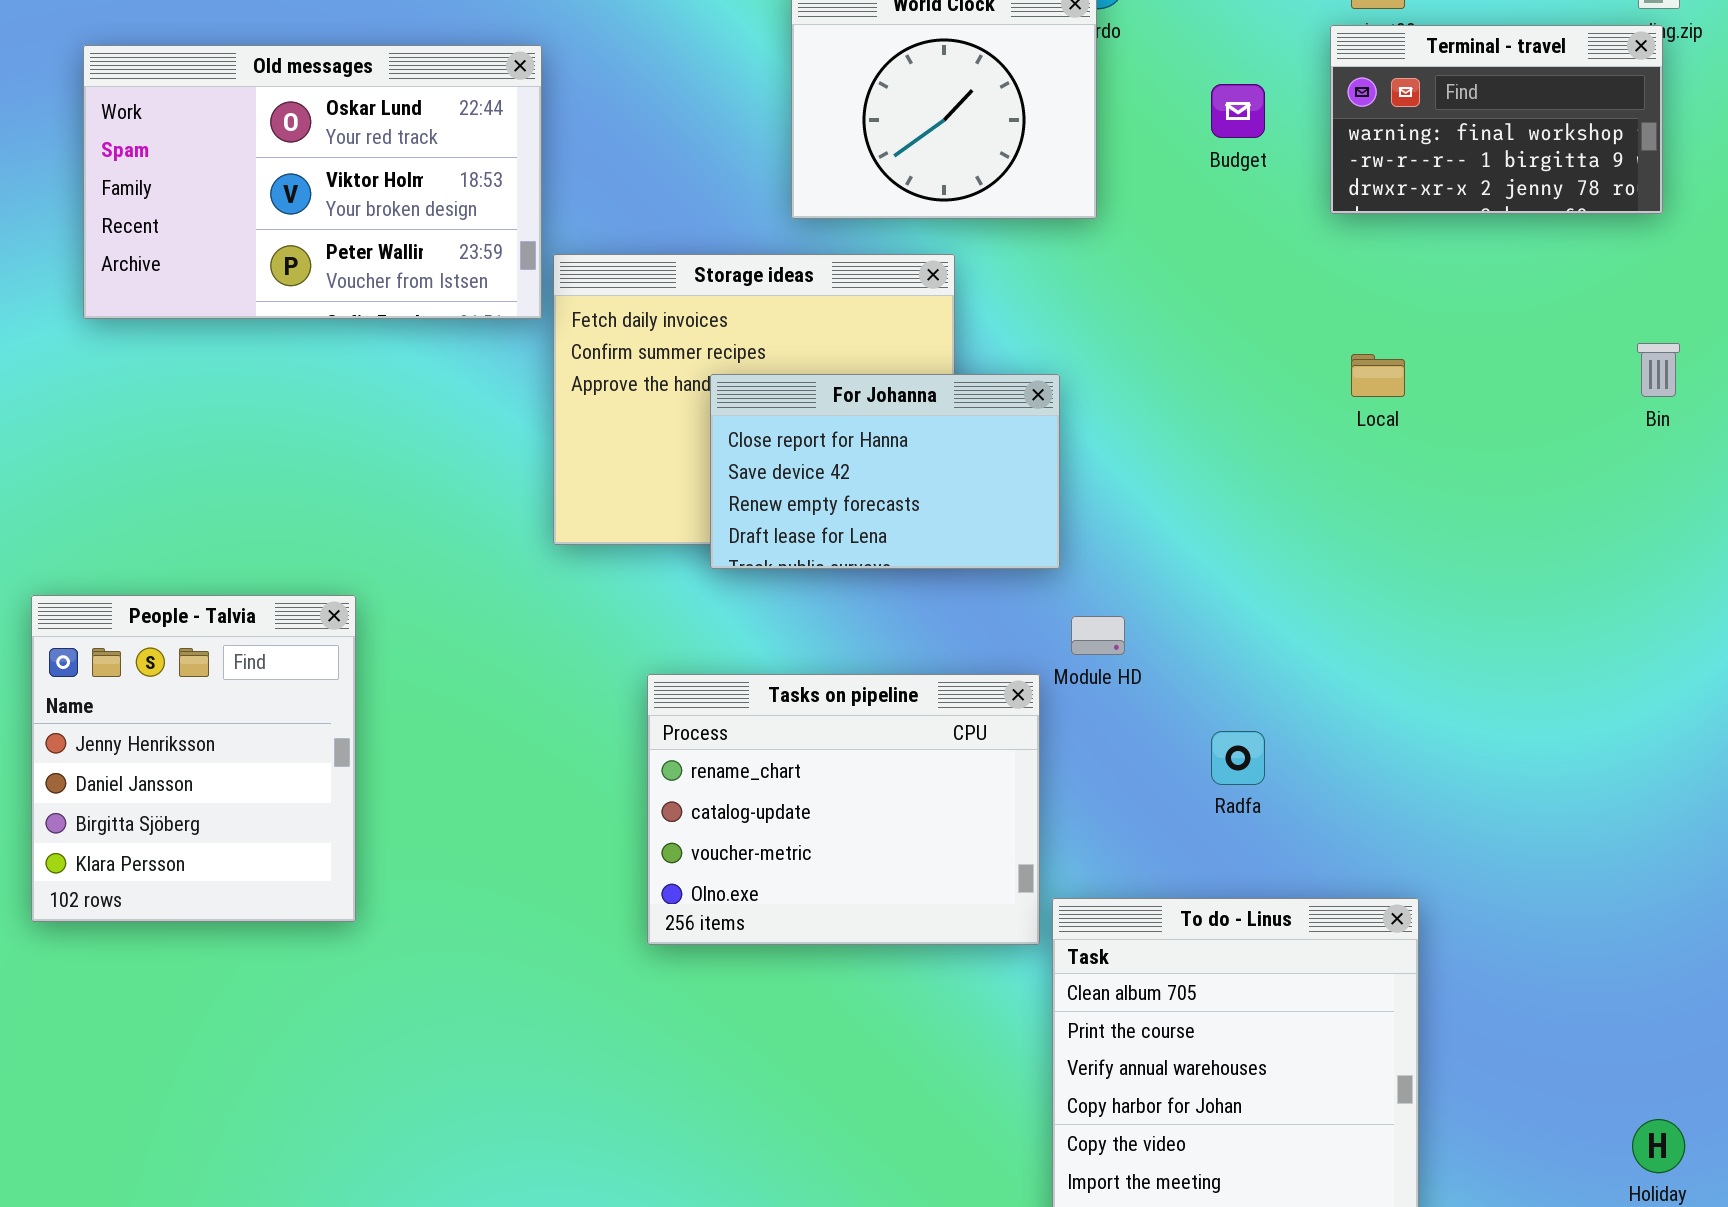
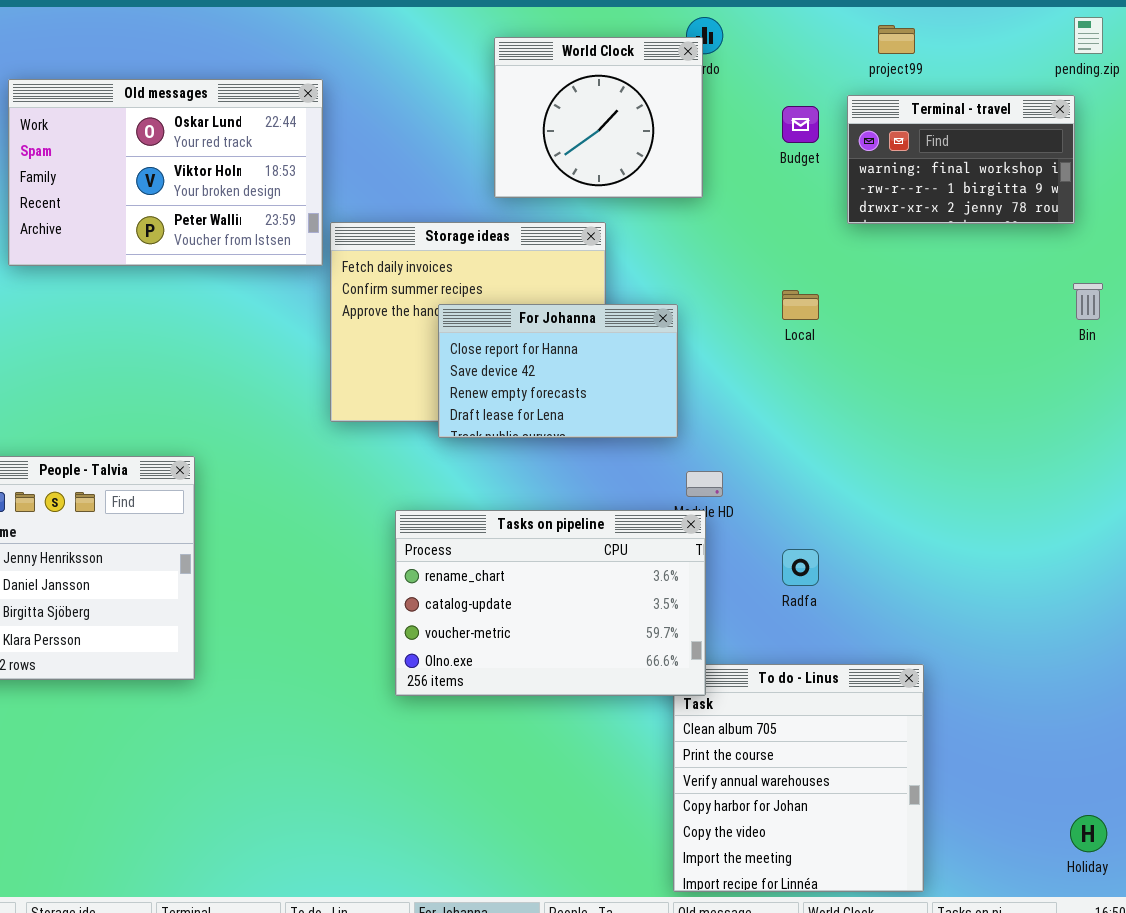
Terminal - travel: [1330,25,1663,214] -> [847,95,1075,224], moved
Local: [1351,354,1405,397] -> [782,290,819,320], moved
Tasks on pipeline: [647,674,1040,945] -> [395,510,706,696], resized

